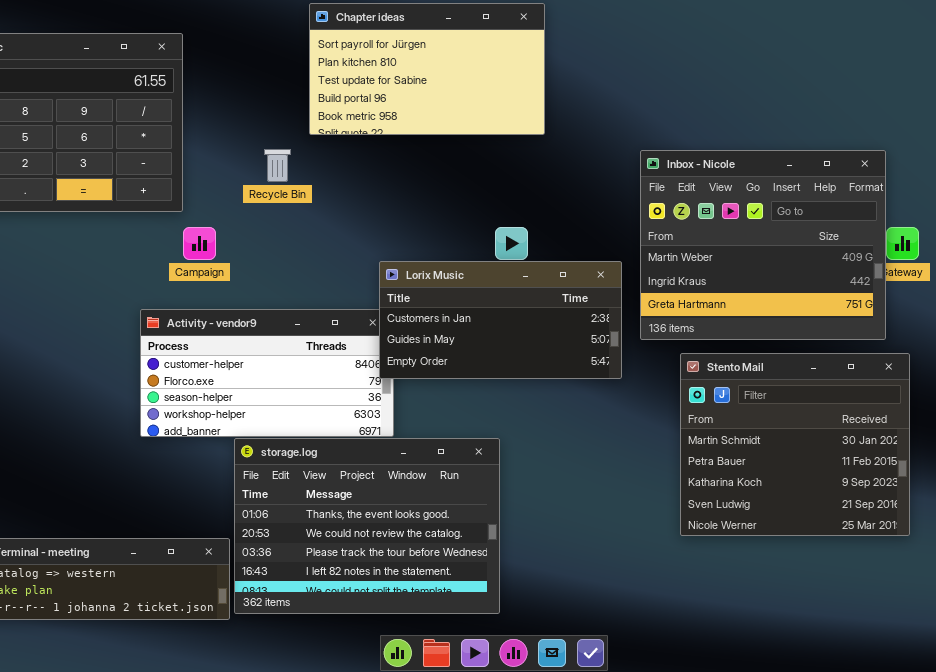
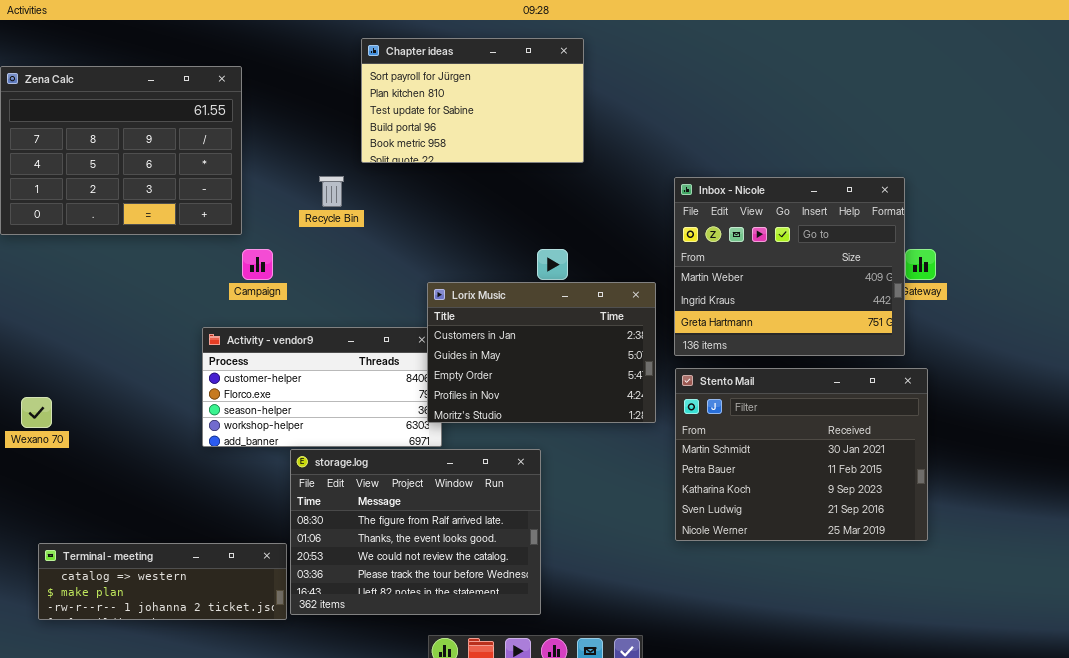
Lorix Music: [379,261,622,379] -> [427,282,656,423], resized
Stento Mail: [680,353,910,536] -> [675,368,928,541], resized
storage.log: [234,438,500,614] -> [290,449,541,615], scrolled up 1 row

